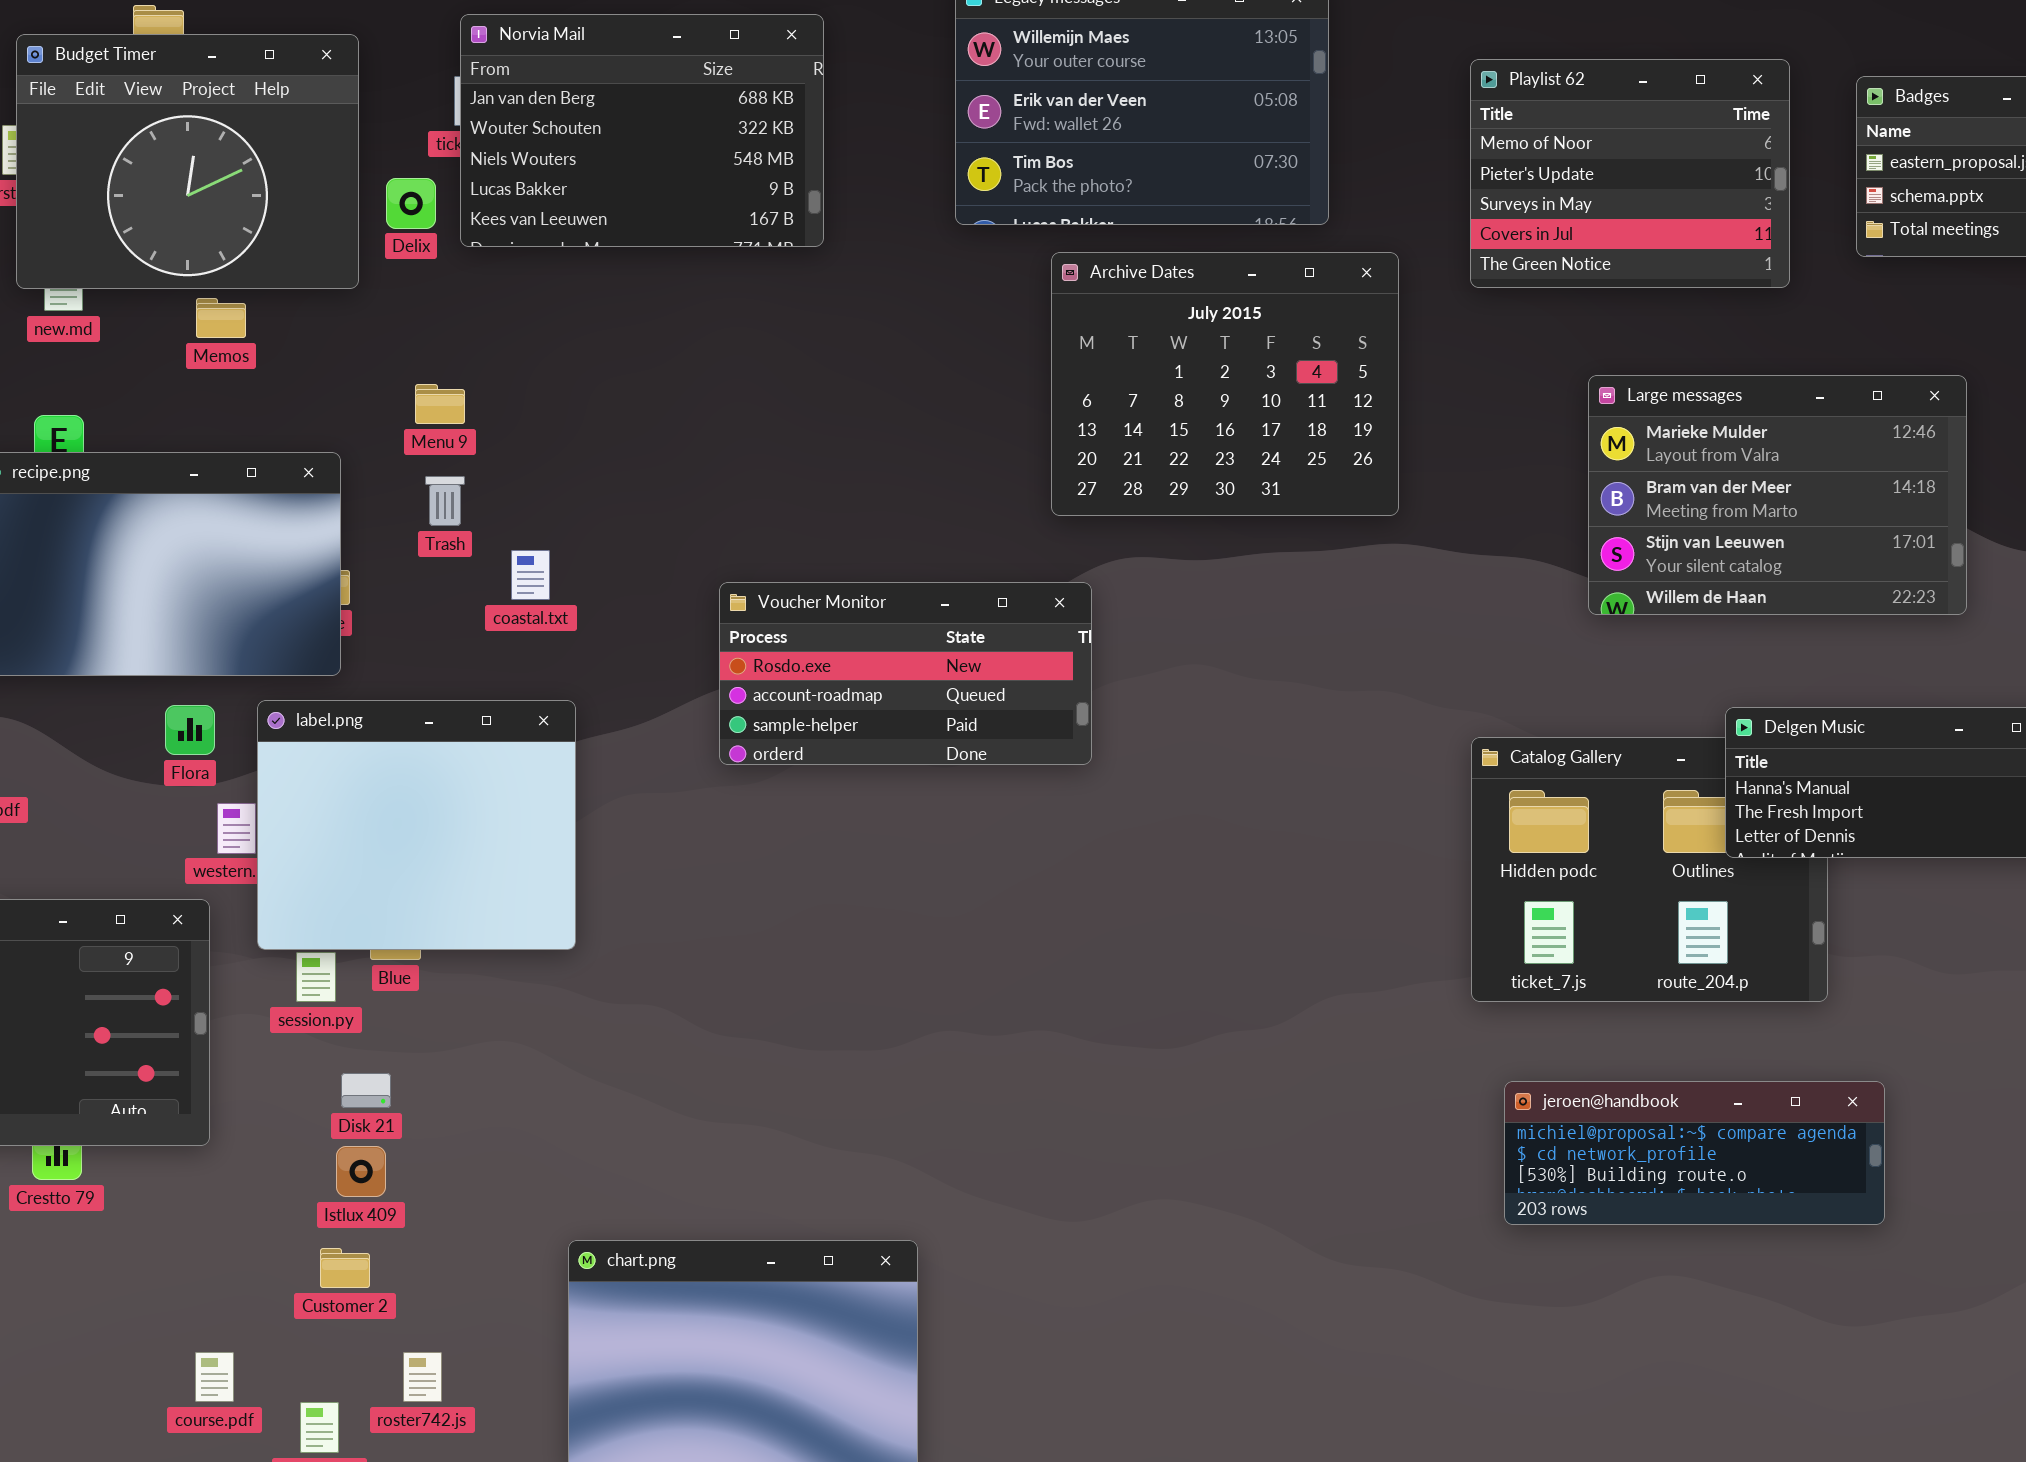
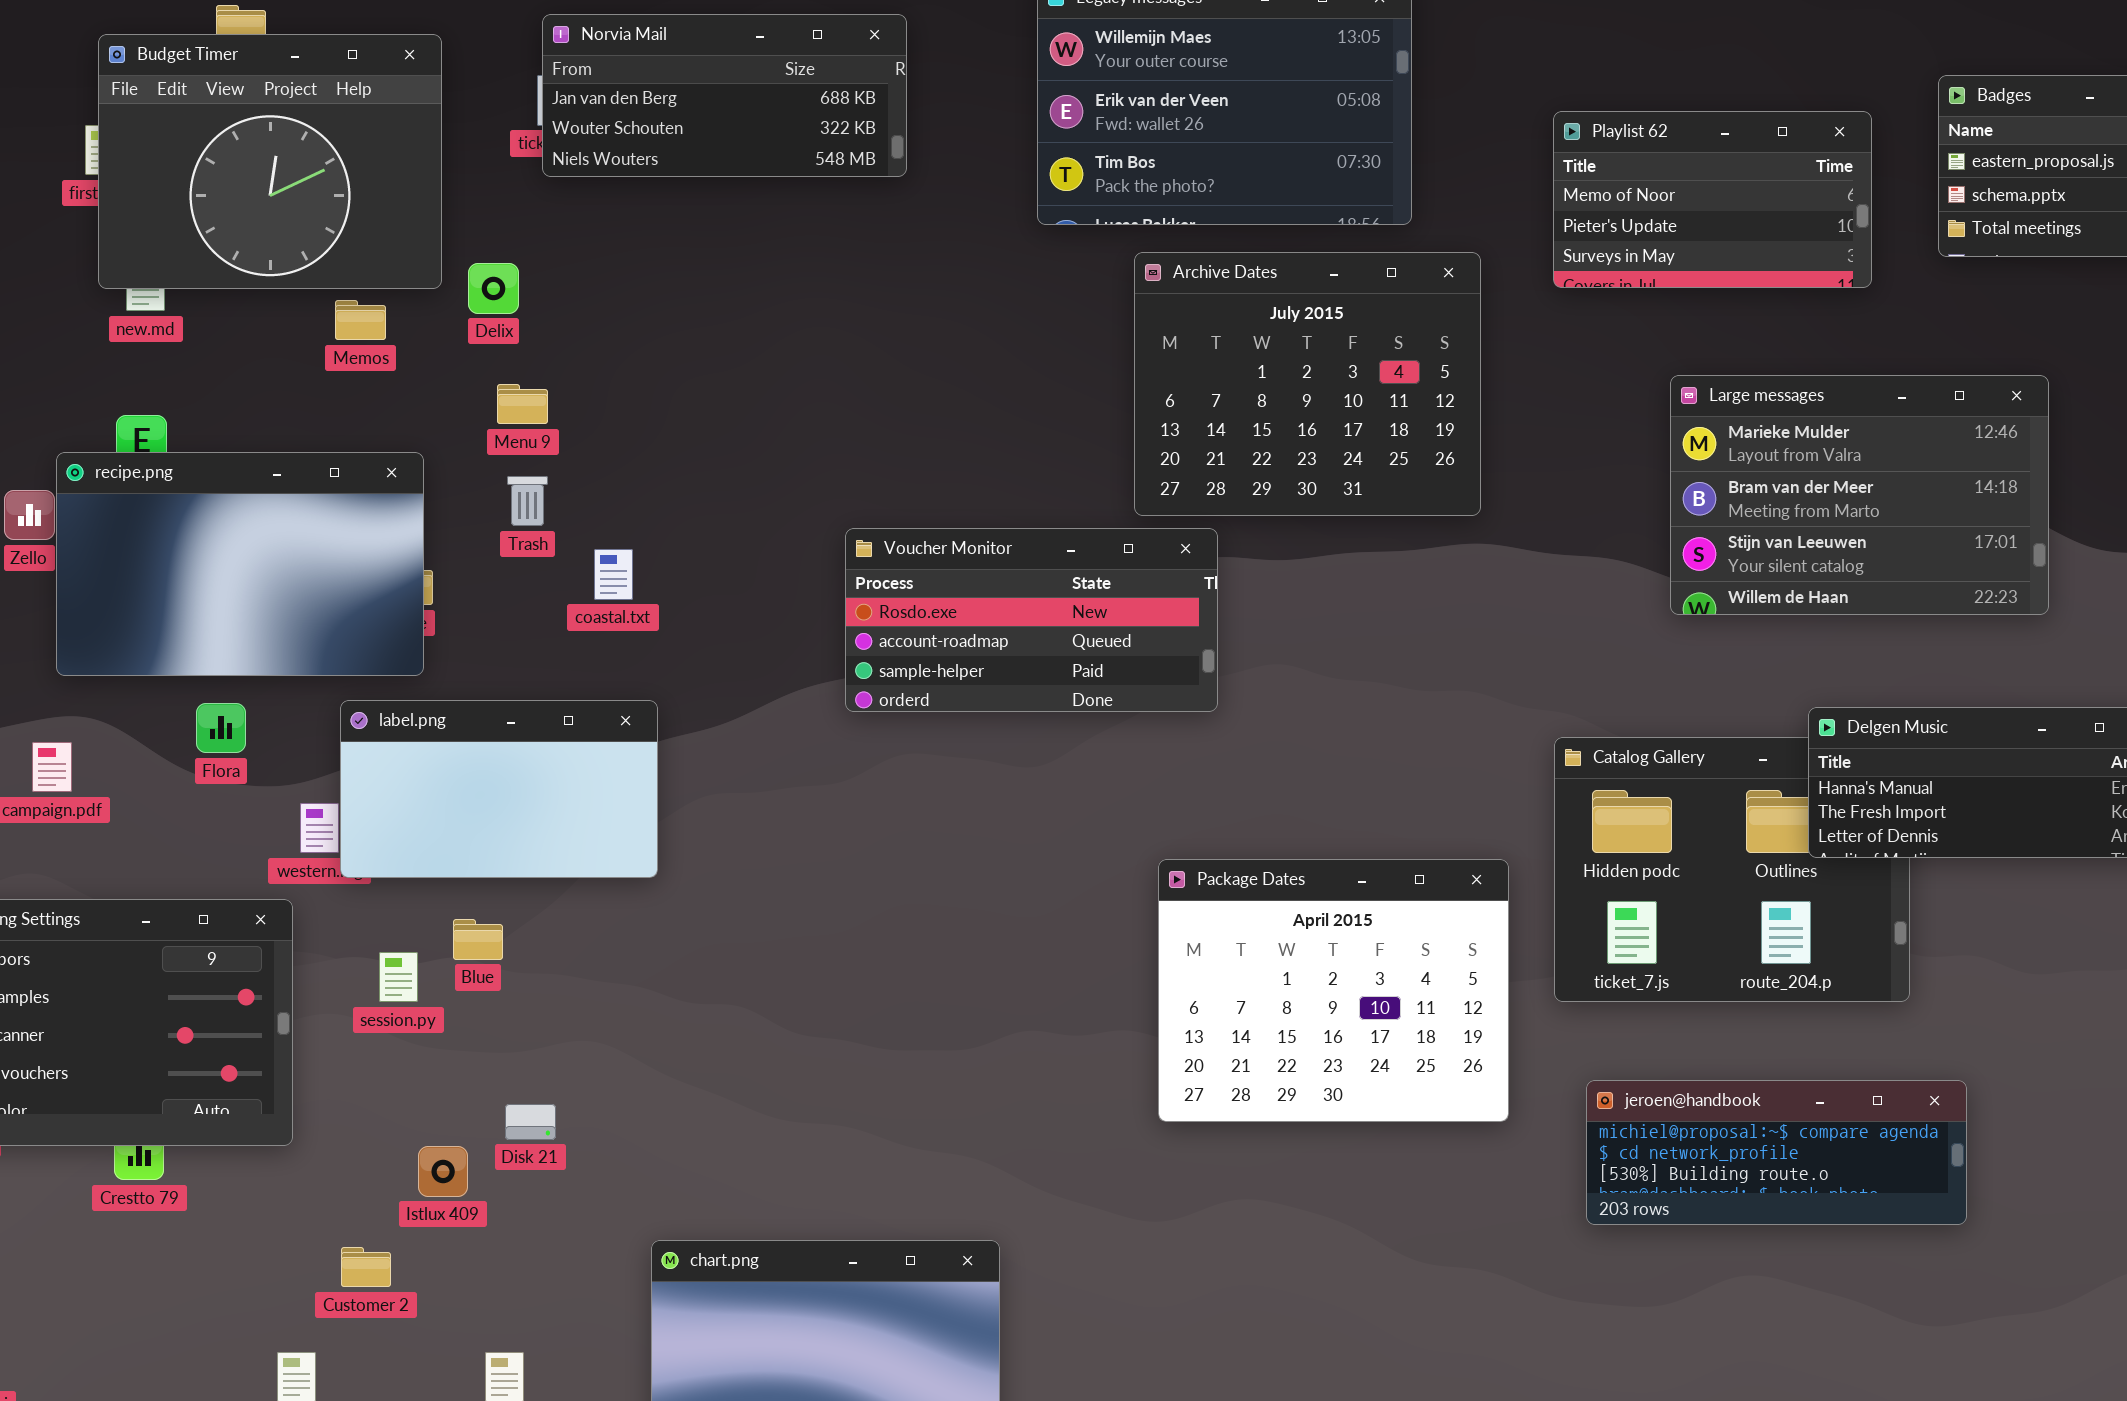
Norvia Mail: [460,14,824,247] -> [542,14,907,177], resized
Playlist 62: [1470,59,1790,288] -> [1553,111,1872,288], resized
Delix: [386,178,436,229] -> [468,263,519,314], moved
Memos: [196,298,246,338] -> [335,300,386,340], moved
Voucher Monitor: [719,582,1092,765] -> [845,528,1218,712], moved
label.png: [257,700,576,950] -> [340,700,658,878], resized
Flora: [165,705,215,755] -> [196,703,246,753], moved
Package Dates: none -> [1158,859,1509,1122], opened
Disk 21: [341,1073,391,1108] -> [505,1104,556,1140], moved
Customer 2: [320,1248,370,1288] -> [341,1247,391,1287], moved

